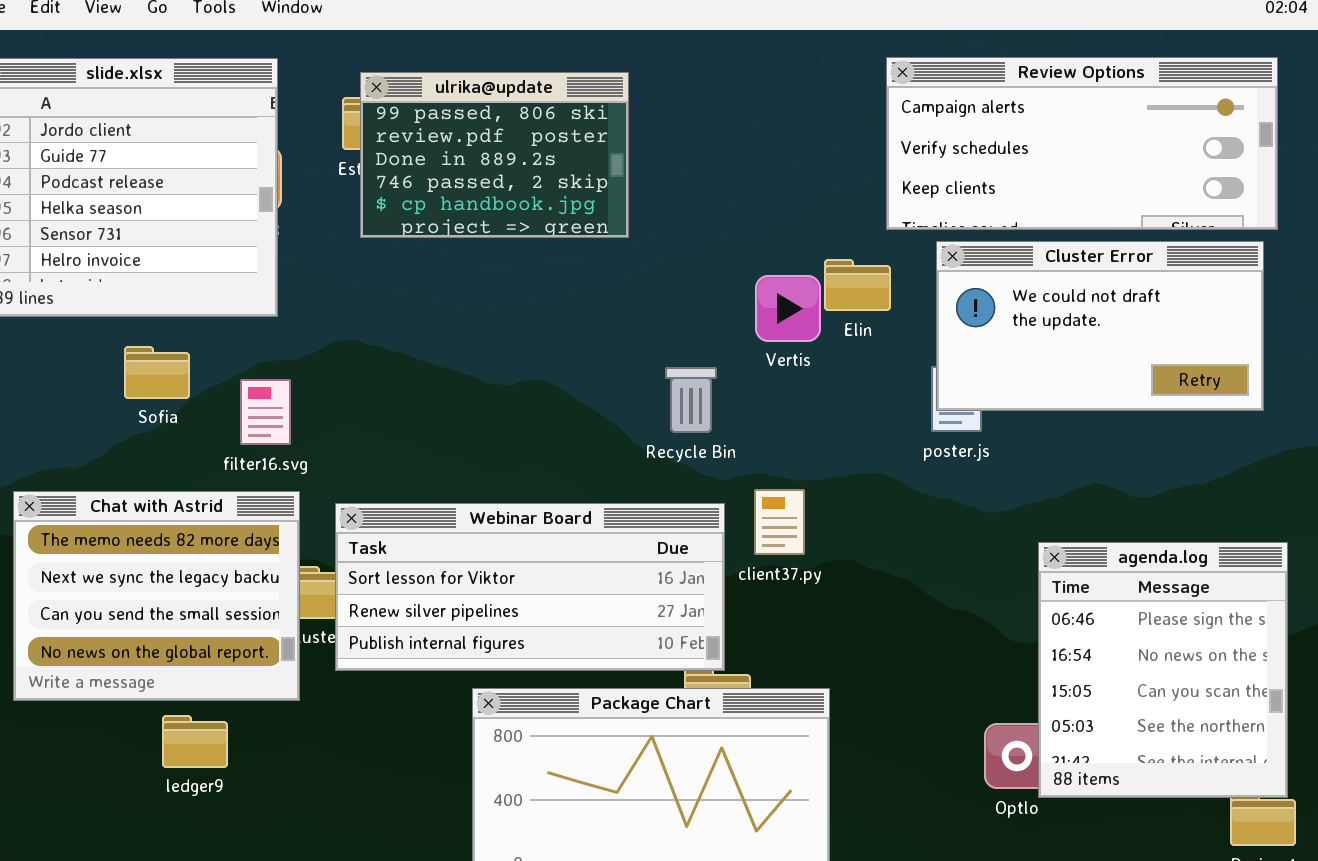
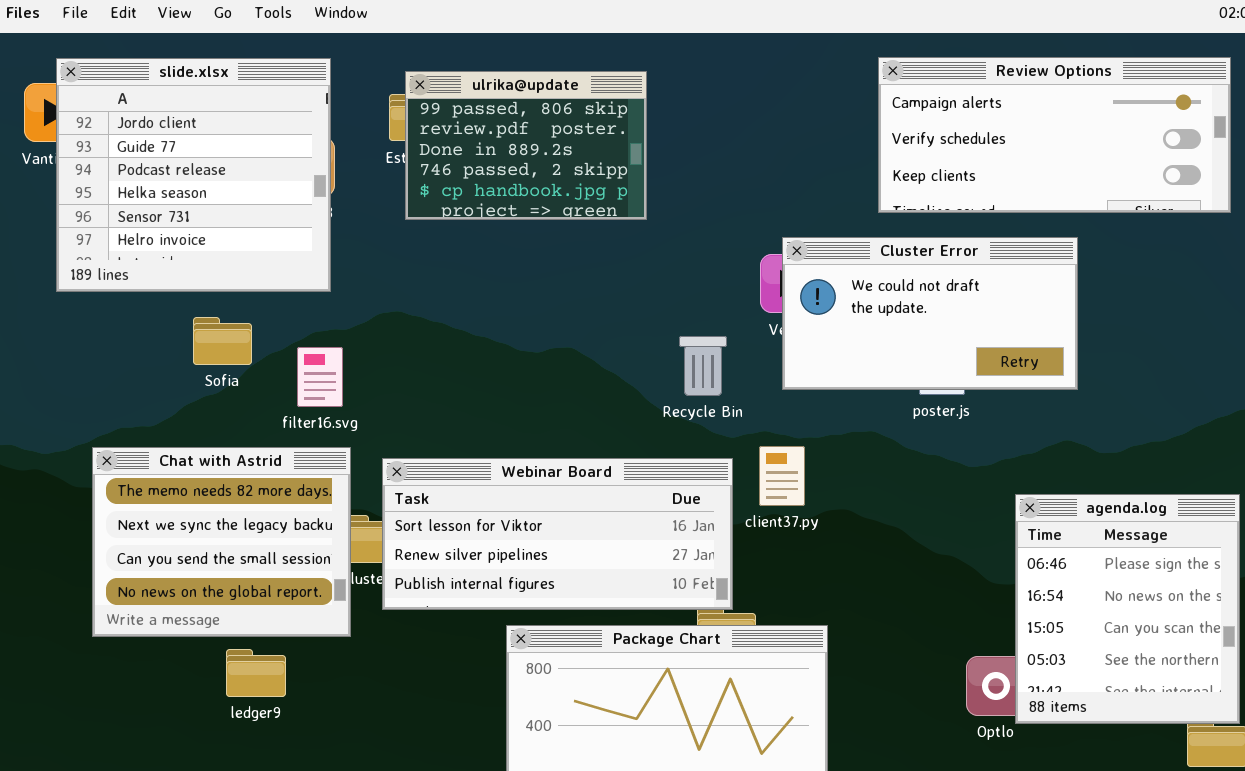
Cluster Error: [936,241,1264,411] -> [782,237,1078,390], moved

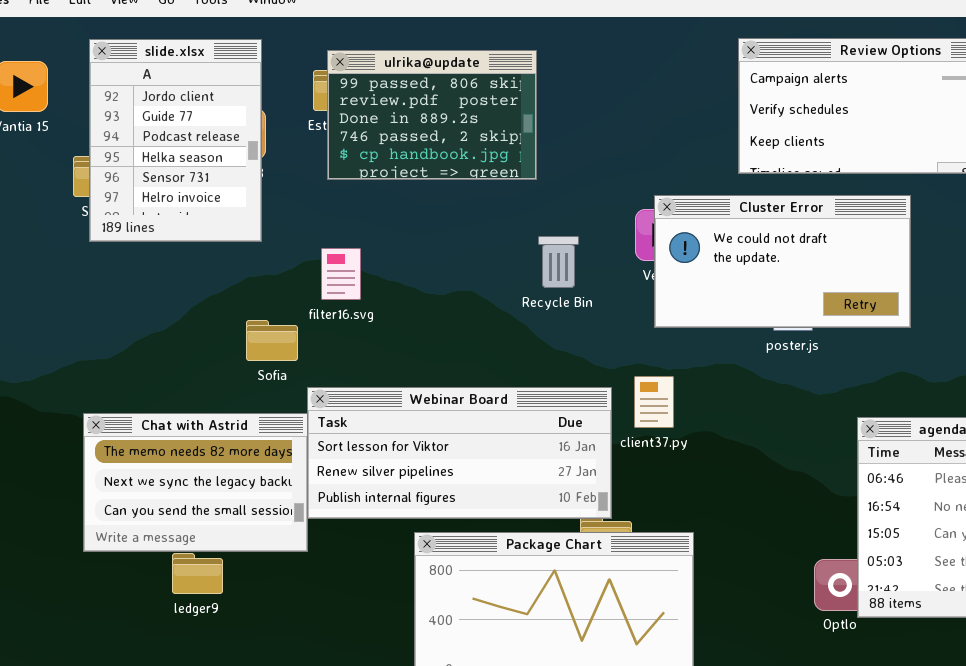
slide.xlsx: [56,58,331,292] -> [89,39,262,242], resized
Sofia: [193,317,252,365] -> [246,320,298,361], moved
Recycle Bin: [679,336,727,396] -> [538,236,579,288], moved
filter16.svg: [297,347,343,407] -> [321,248,361,300], moved
Chat with Astrid: [92,447,351,637] -> [83,413,308,552], moved, resized

